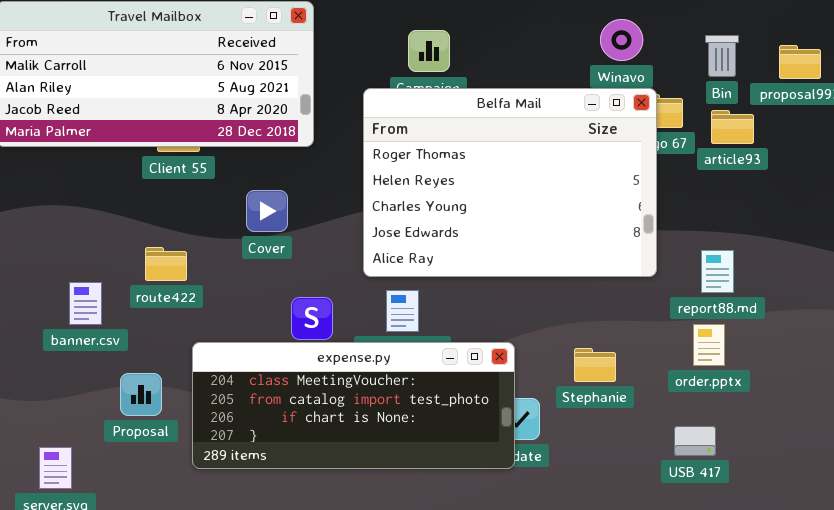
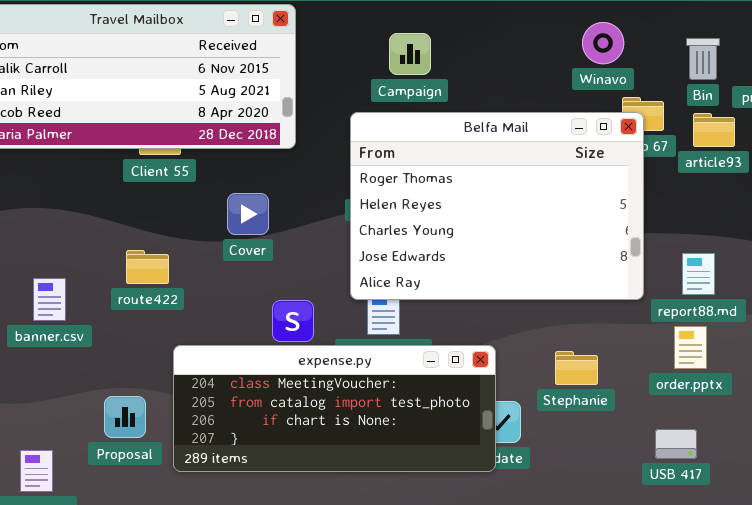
Belfa Mail: [363,88,657,277] -> [350,112,644,300], moved
banner.csv: [69,282,102,325] -> [33,278,66,321], moved
Proposal: [120,373,162,416] -> [104,396,146,438], moved

